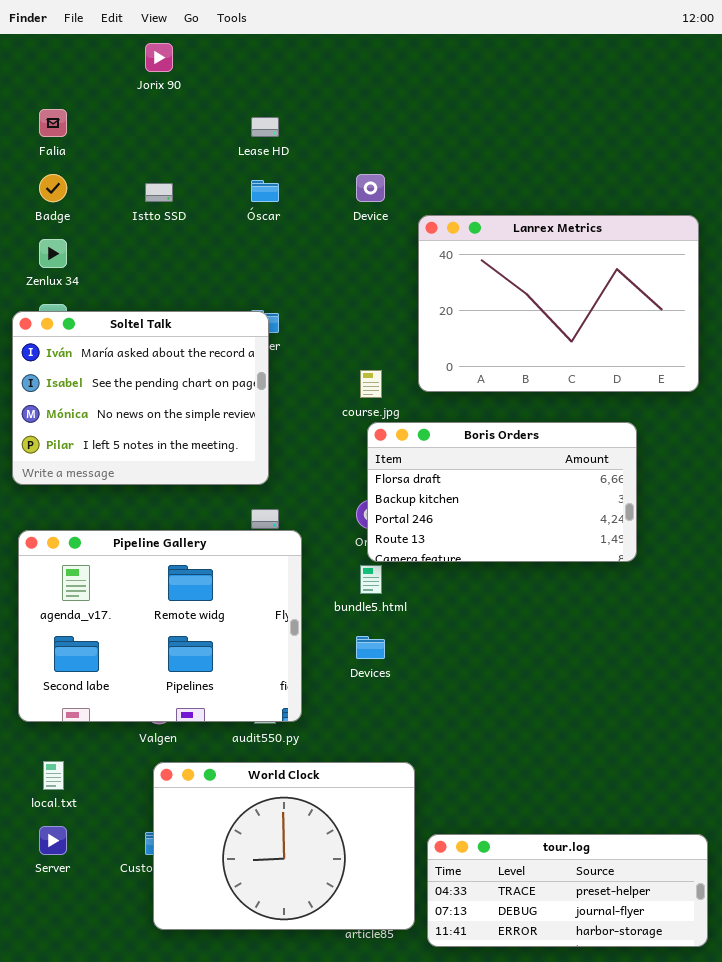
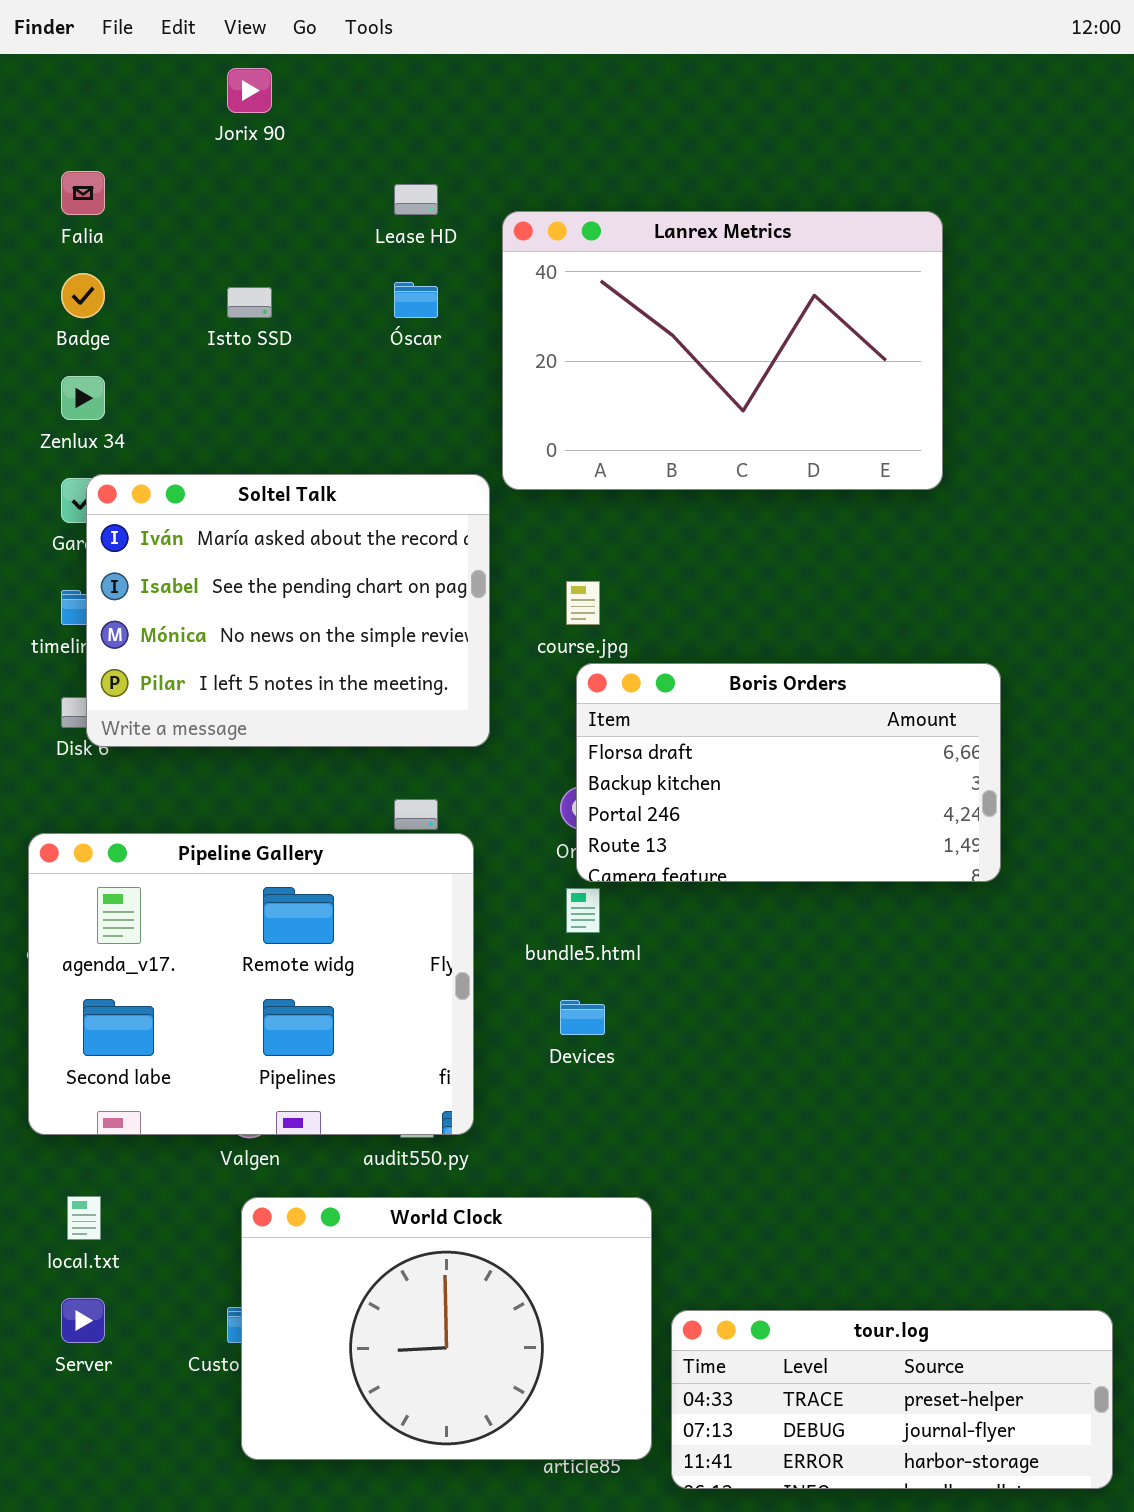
Lanrex Metrics: [418,215,699,392] -> [502,211,943,490], moved
Soltel Talk: [12,311,269,485] -> [86,474,490,747], moved

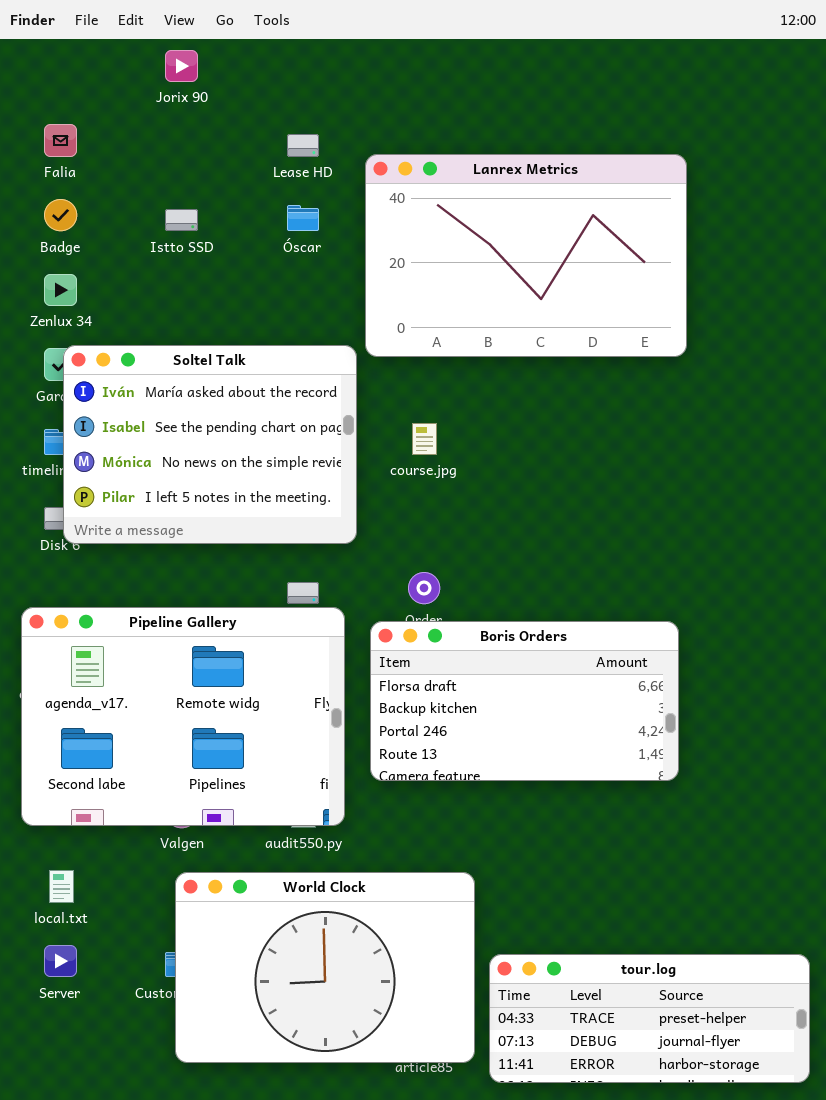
Boris Orders: [576,663,1001,882] -> [370,621,679,781], moved

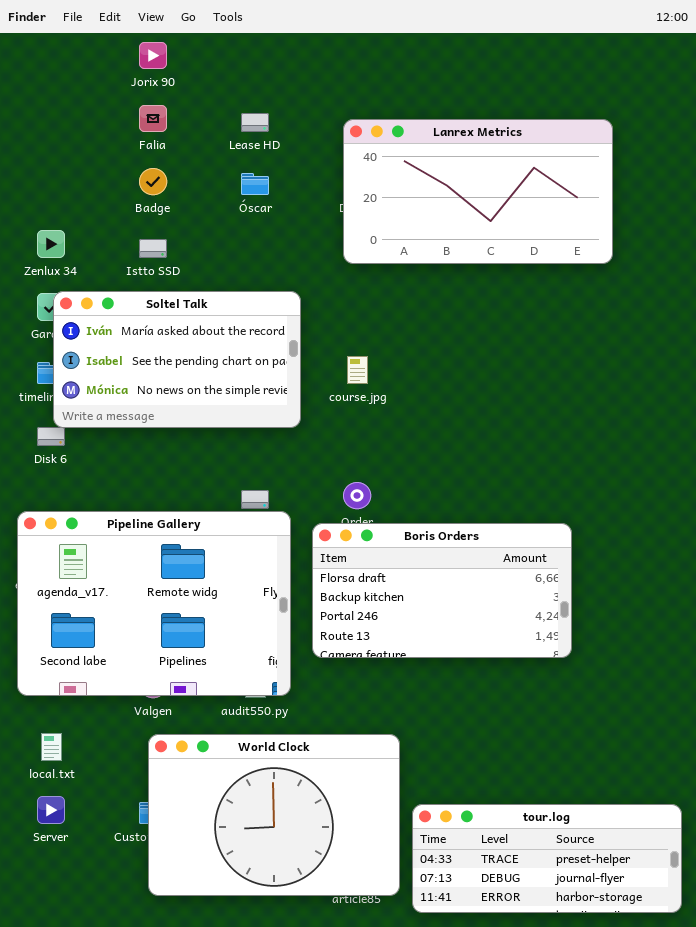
Falia: [44,124,77,157] -> [139,105,167,132], moved
Lanrex Metrics: [365,154,687,357] -> [343,119,613,264], moved, resized
Badge: [44,199,77,231] -> [139,168,167,195], moved
Istto SSD: [165,209,198,231] -> [139,239,167,258], moved
Soltel Talk: [63,345,357,544] -> [53,291,301,428], resized

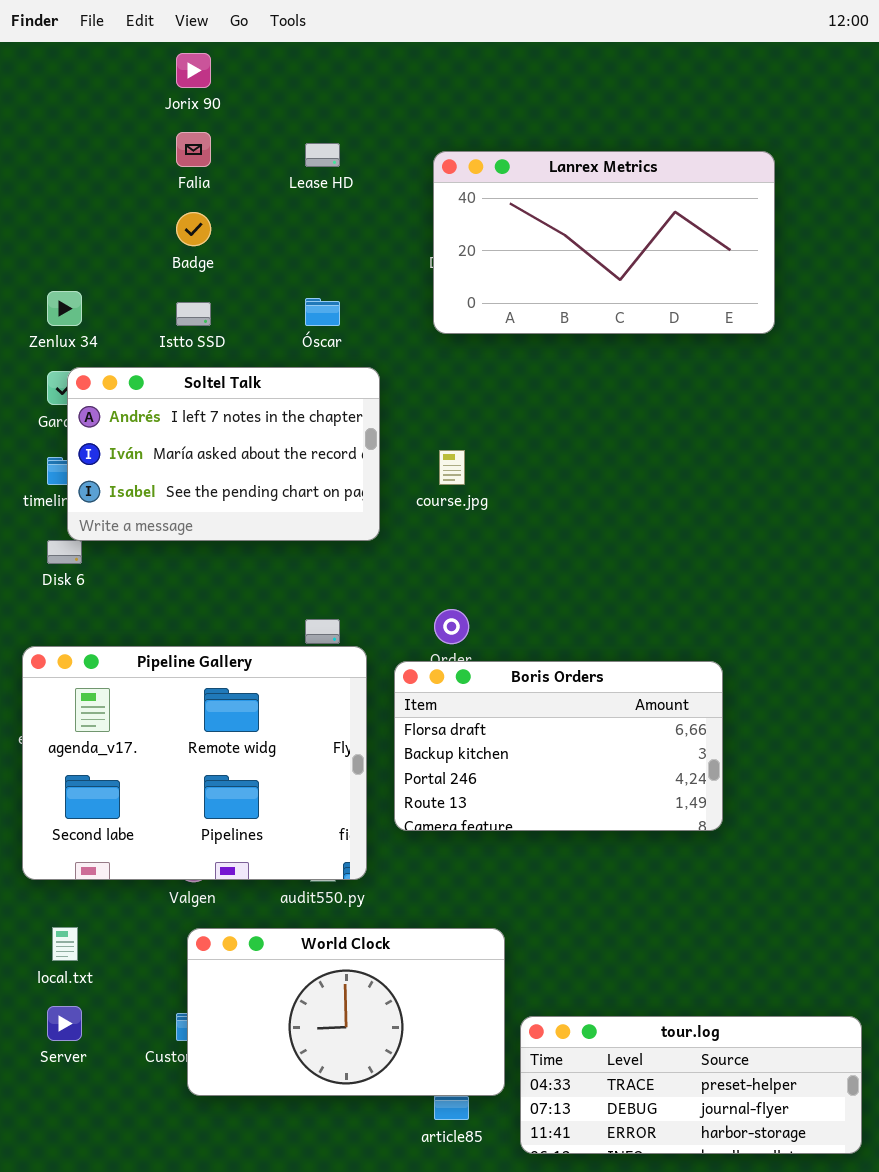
Óscar: [241,173,269,195] -> [305,298,340,326], moved
Soltel Talk: [53,291,301,428] -> [67,367,380,541], scrolled up 1 row
World Clock: [148,734,400,896] -> [187,928,505,1096], resized

